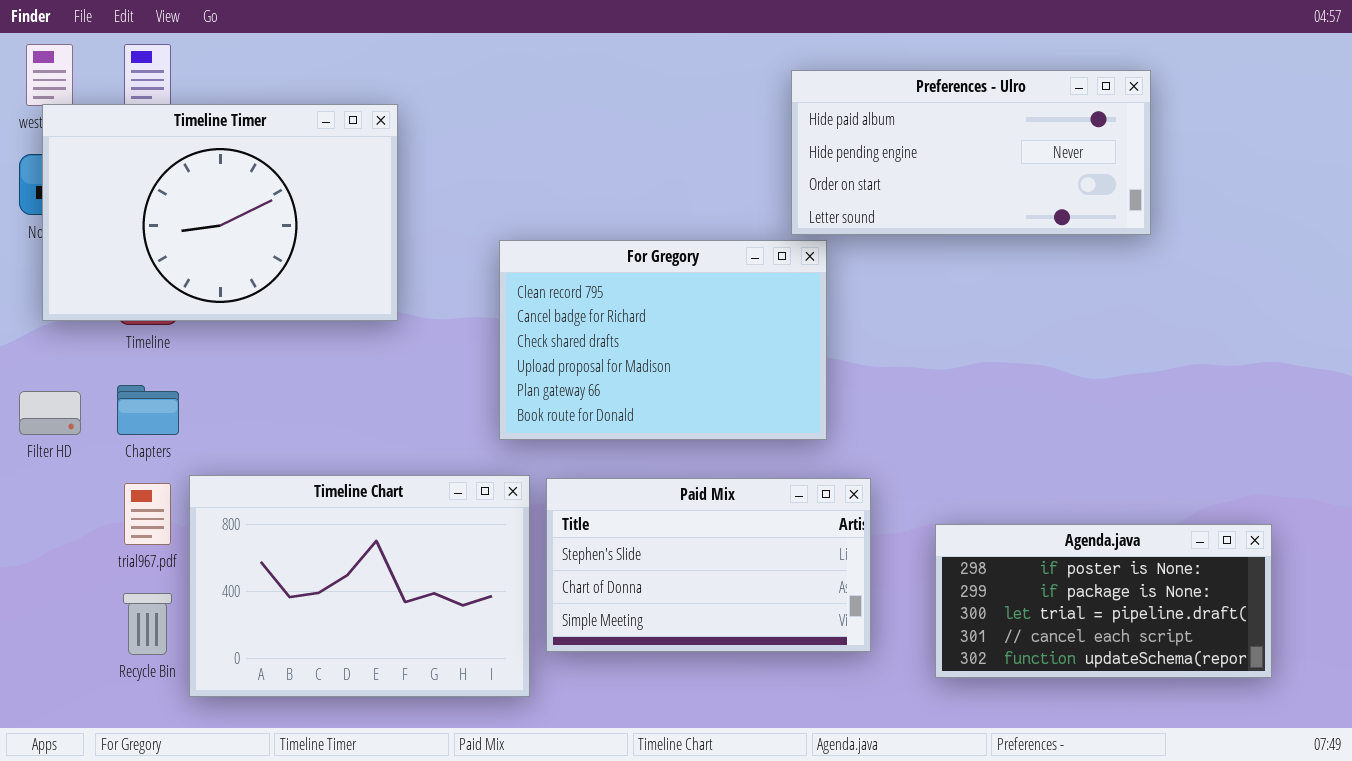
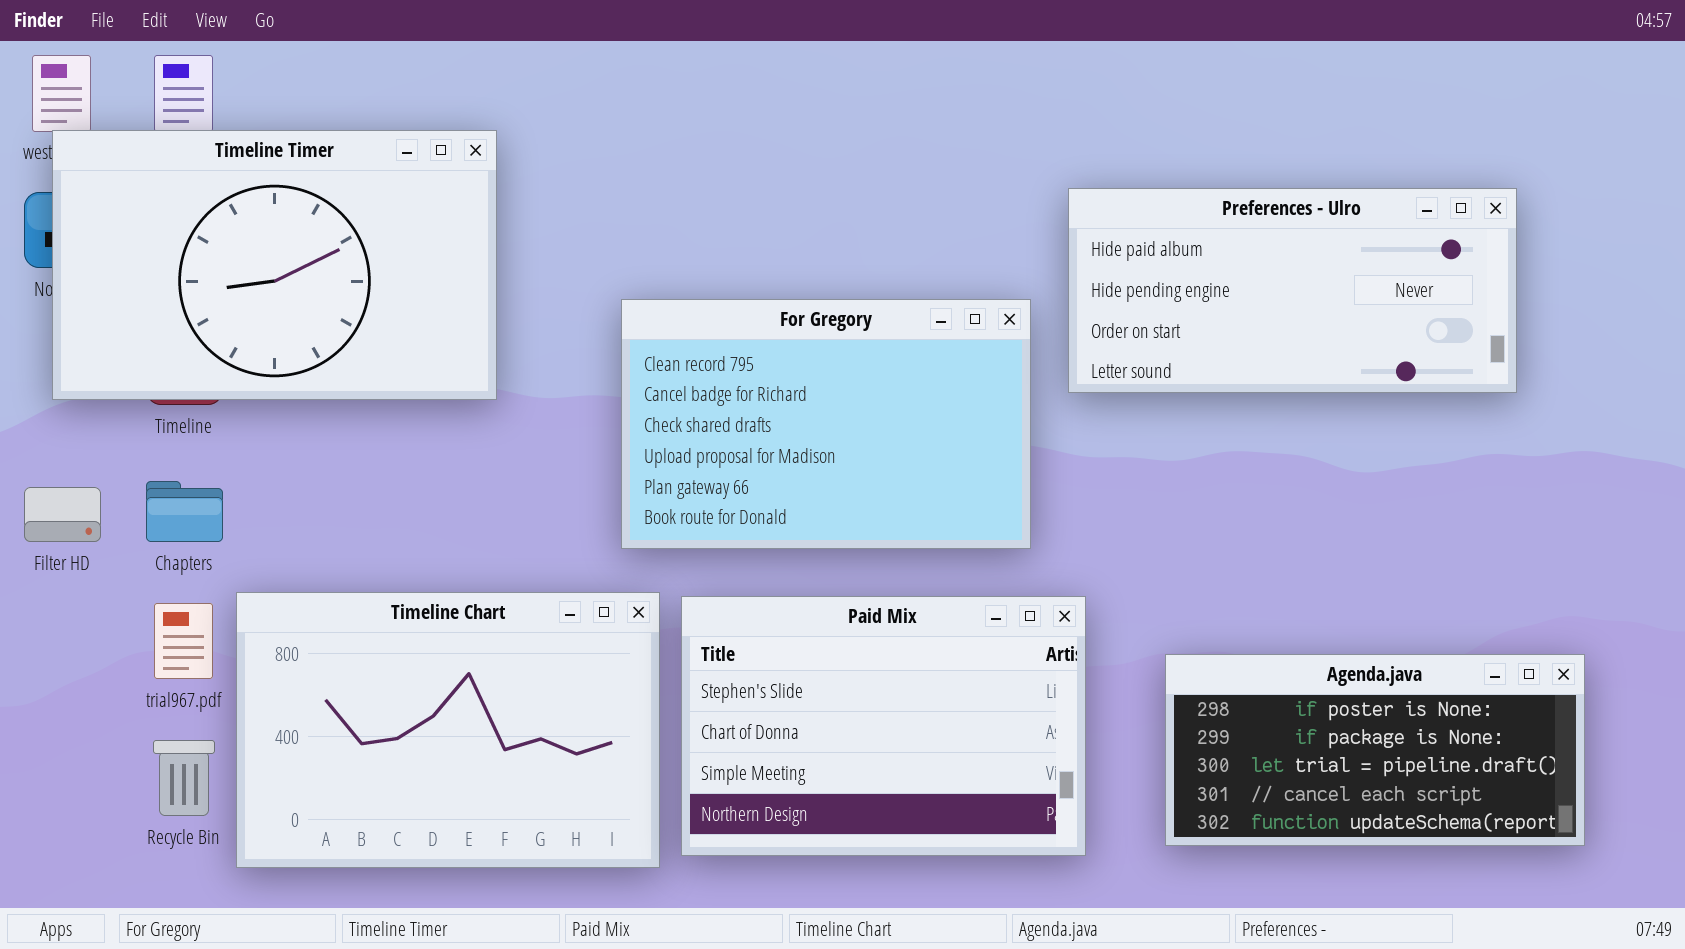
Preferences - Ulro: [791,70,1151,235] -> [1068,188,1517,393], moved
Paid Mix: [546,478,871,652] -> [681,596,1086,856], resized

